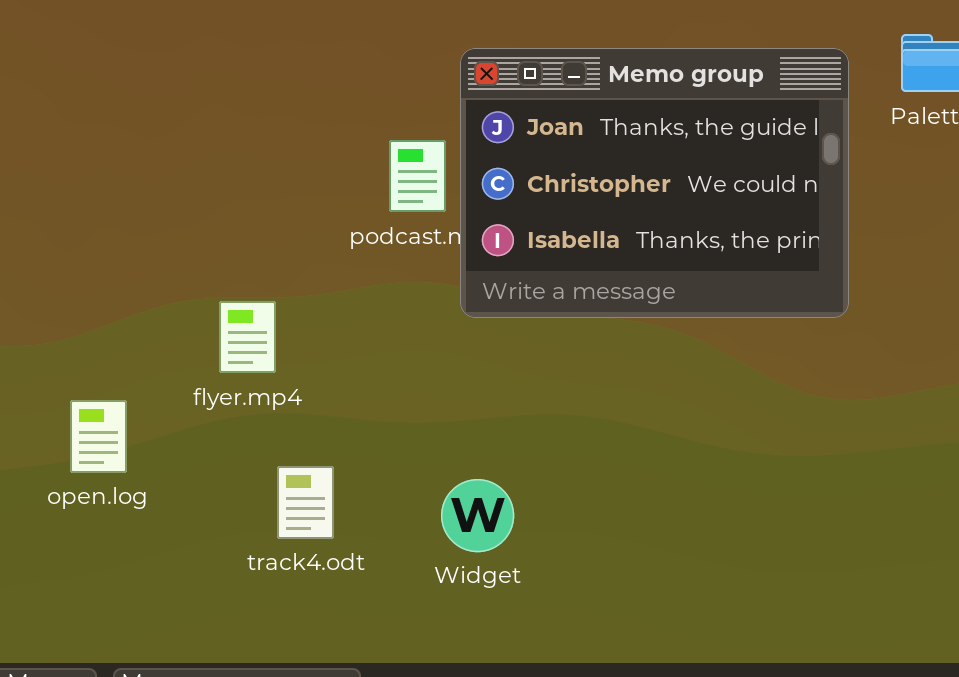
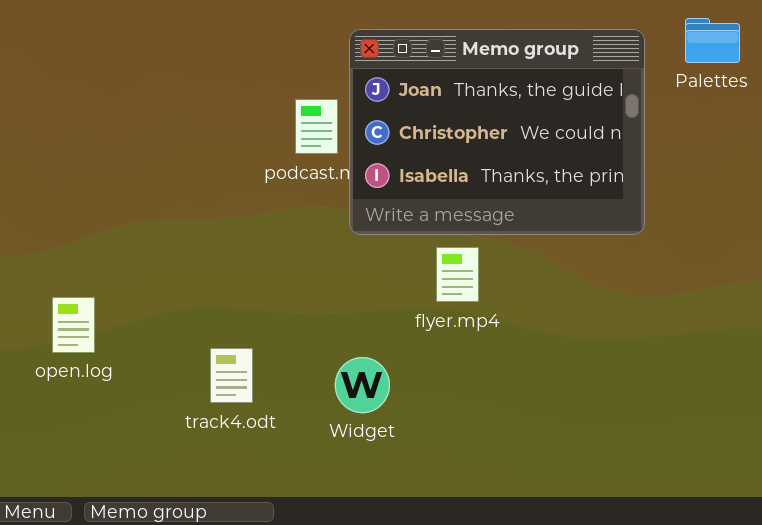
flyer.mp4: [219,301,276,373] -> [436,247,479,302], moved

